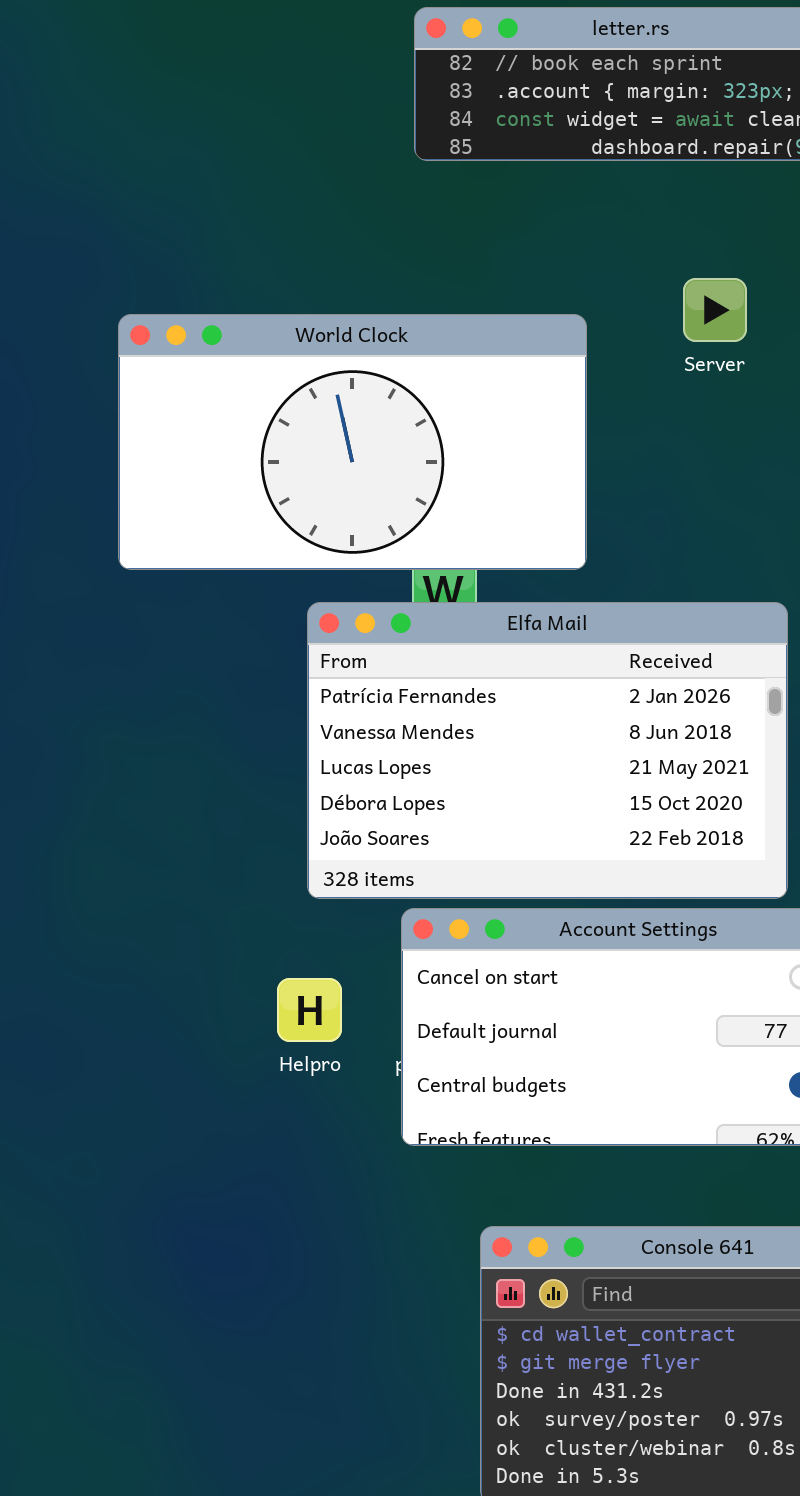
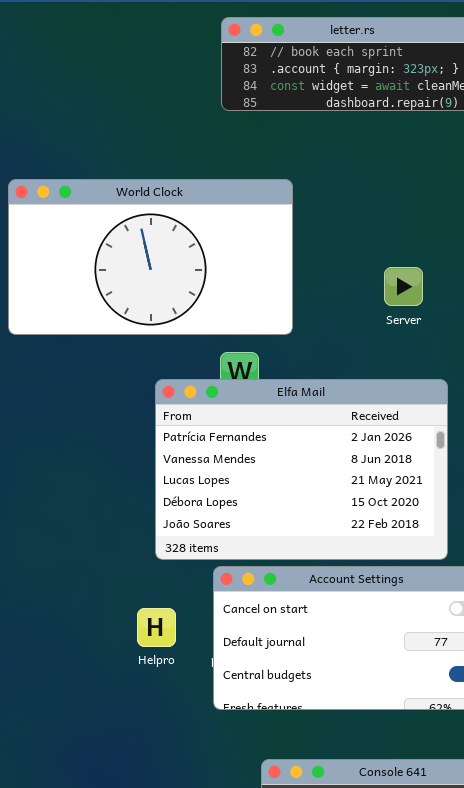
Server: [683,278,747,342] -> [384,267,423,306], moved
World Clock: [118,314,587,570] -> [8,179,293,335], moved

